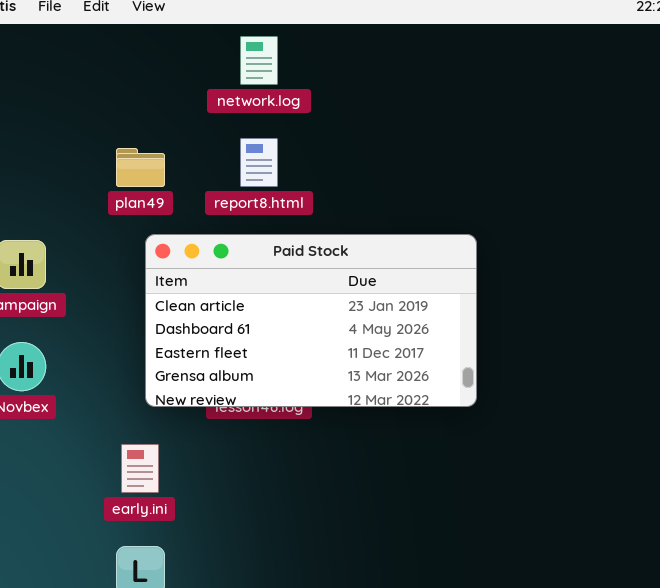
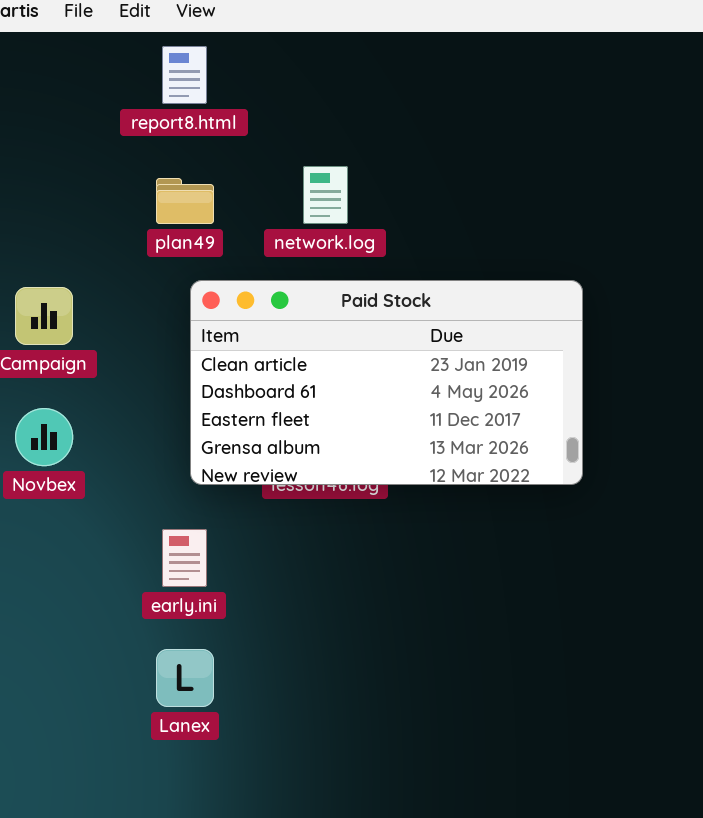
network.log: [240,36,278,85] -> [303,166,348,224], moved
report8.html: [240,138,278,187] -> [162,46,207,104], moved

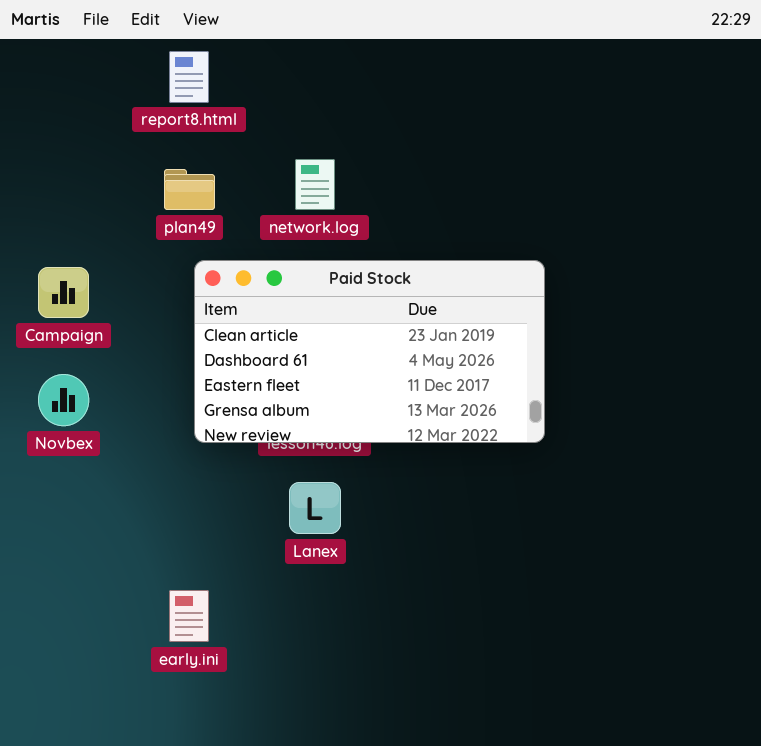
early.ini: [162,529,207,587] -> [169,590,209,642], moved
Lanex: [156,649,214,707] -> [289,482,341,534], moved

